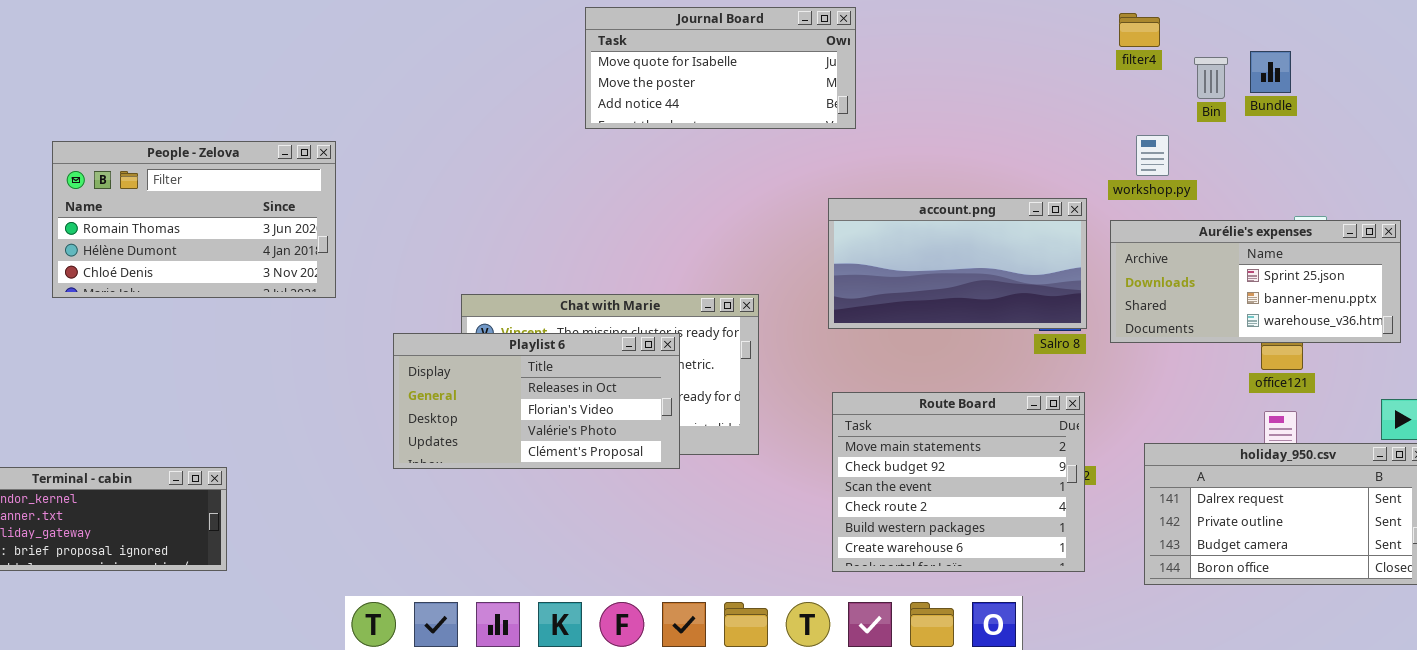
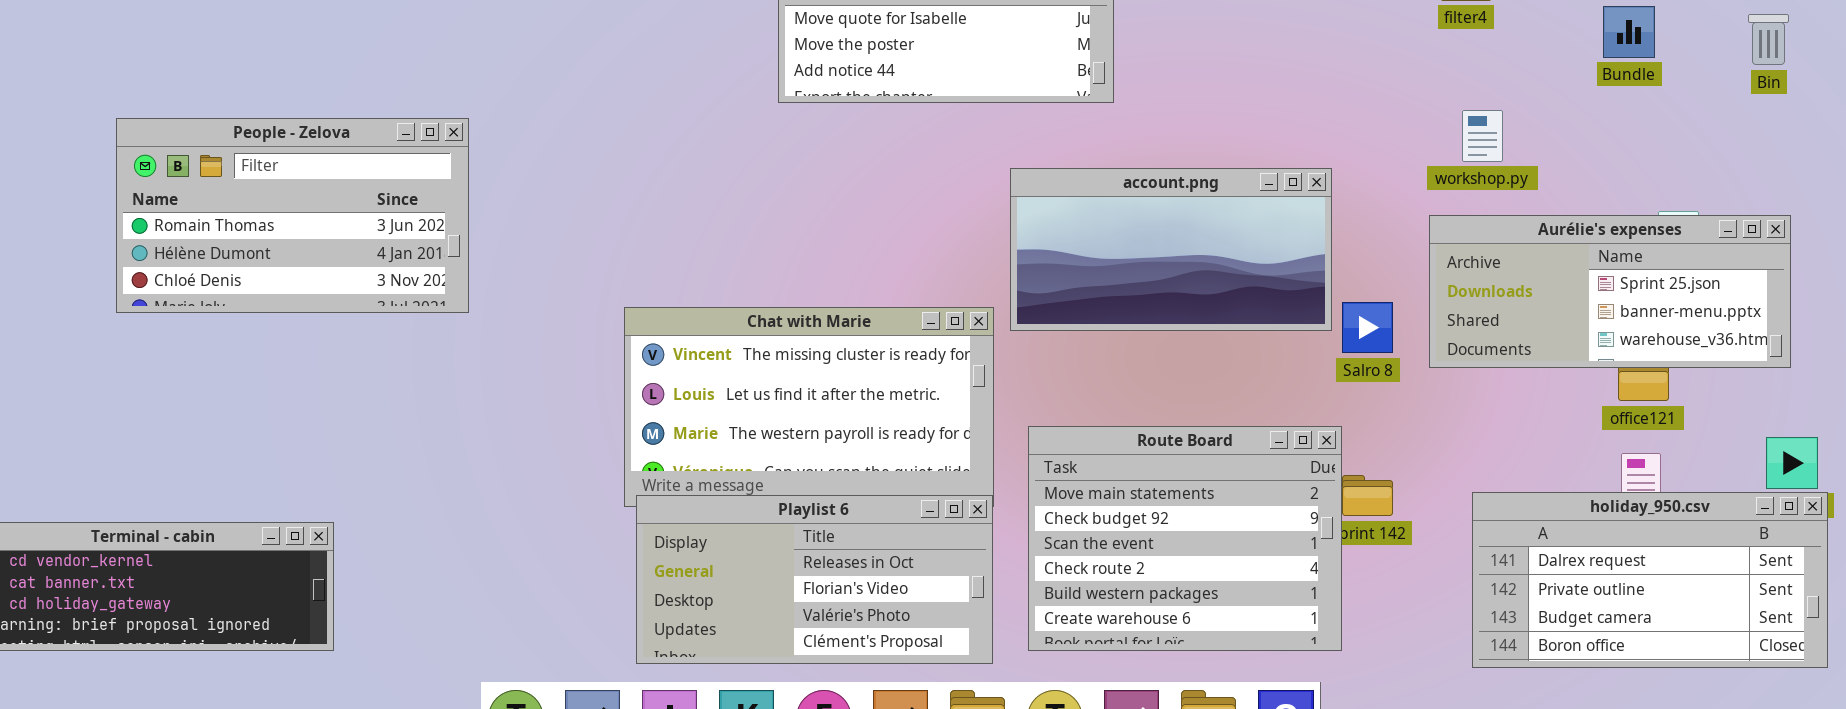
Bin: [1194,57,1228,99] -> [1748,14,1789,65], moved
account.png: [828,198,1087,329] -> [1010,168,1332,331], moved
Playlist 6: [393,333,680,469] -> [636,495,993,664], moved
Route Board: [832,392,1085,572] -> [1028,426,1342,651], moved

